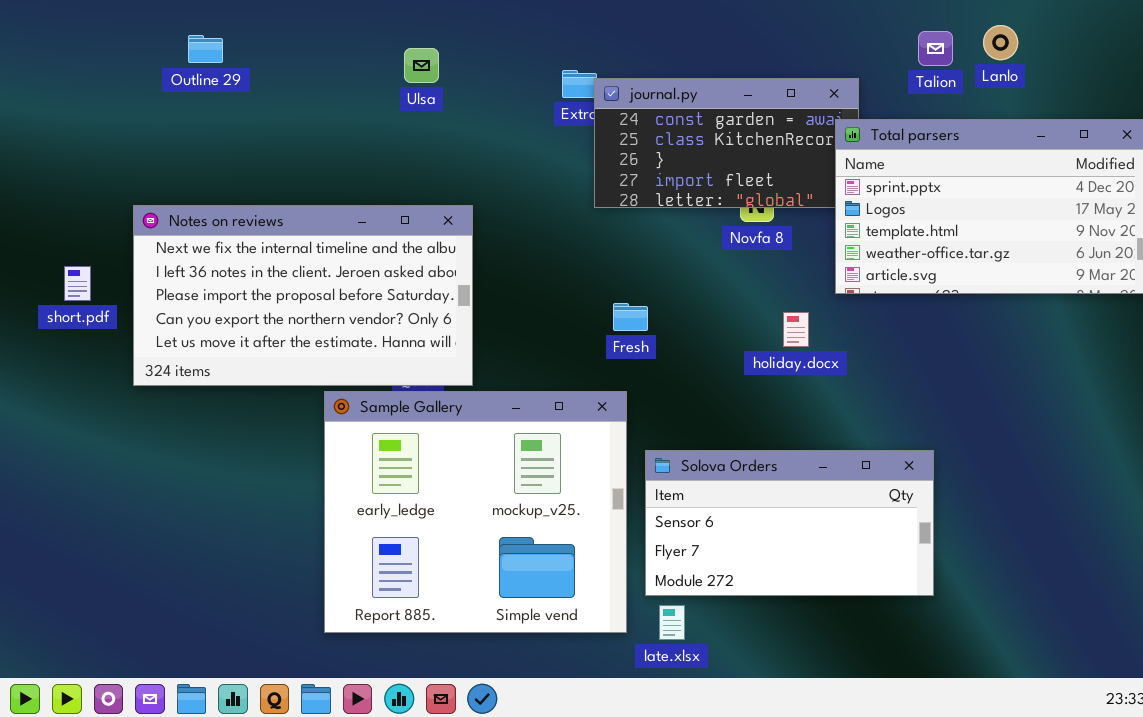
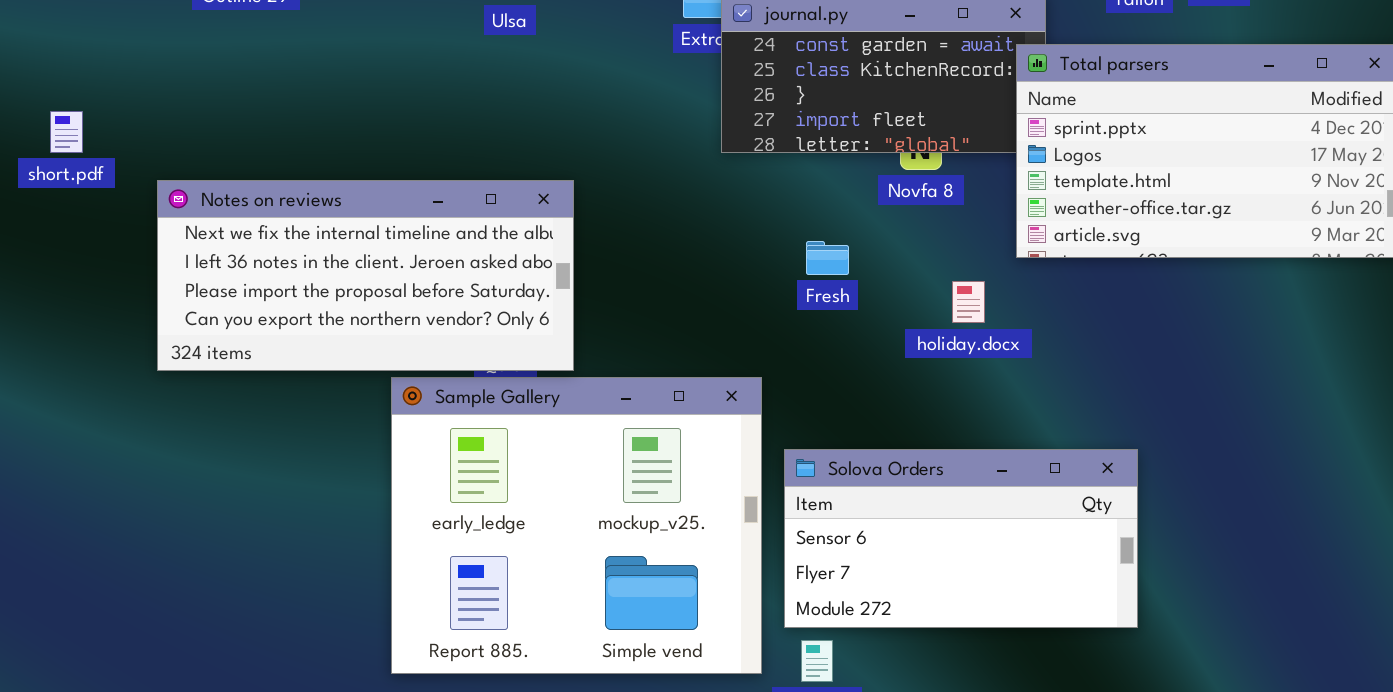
Notes on reviews: [133,205,473,386] -> [157,180,574,371], resized
short.pdf: [64,266,91,301] -> [50,111,83,153], moved
Fresh: [613,303,648,331] -> [806,241,849,275], moved

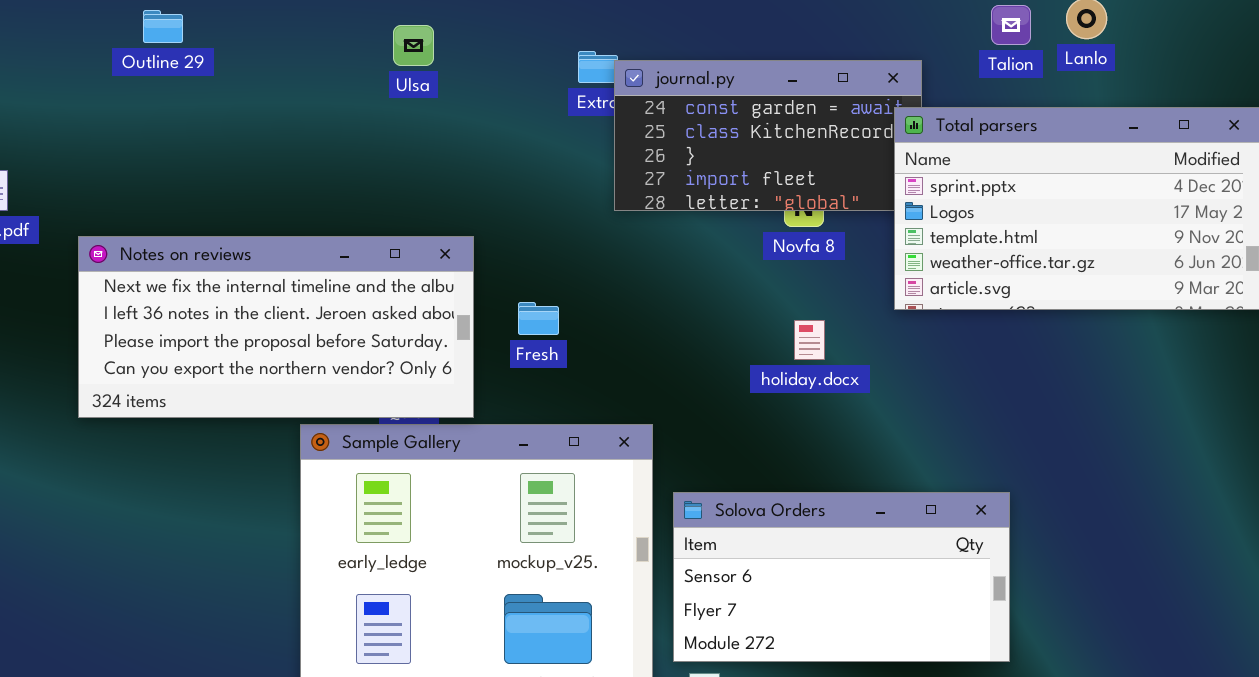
Fresh: [806,241,849,275] -> [518,302,559,335], moved
holiday.docx: [952,281,985,323] -> [794,320,825,360], moved

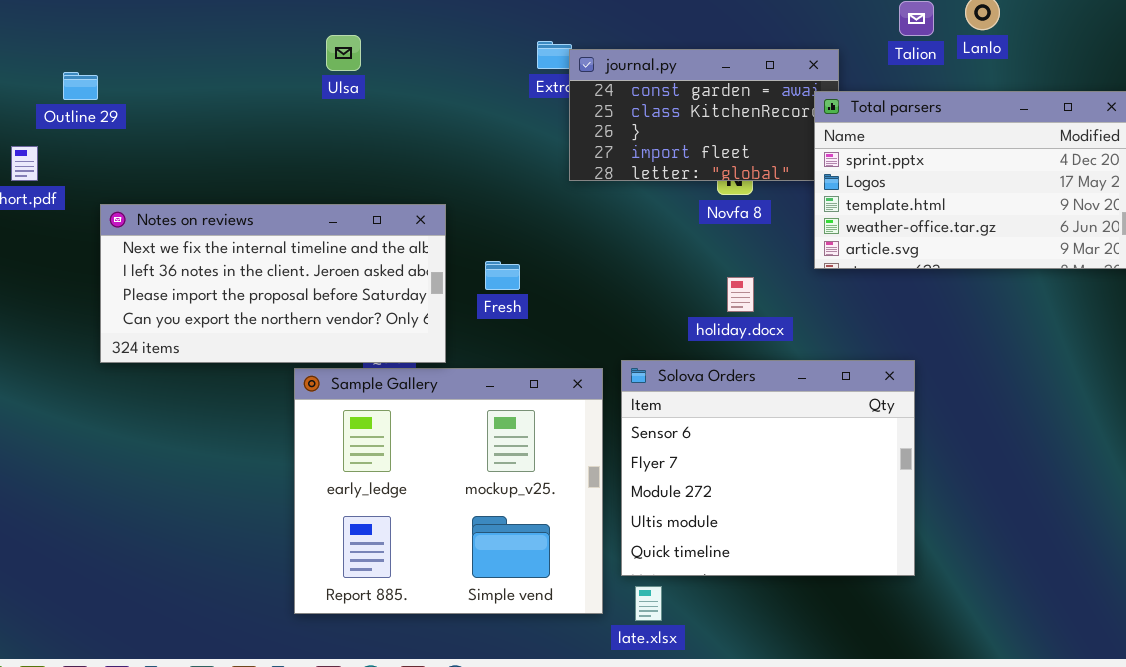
Outline 29: [143,10,183,43] -> [63,72,98,100], moved
Ulsa: [393,25,434,66] -> [326,35,361,71], moved
Solova Orders: [673,492,1010,662] -> [621,360,915,576], resized

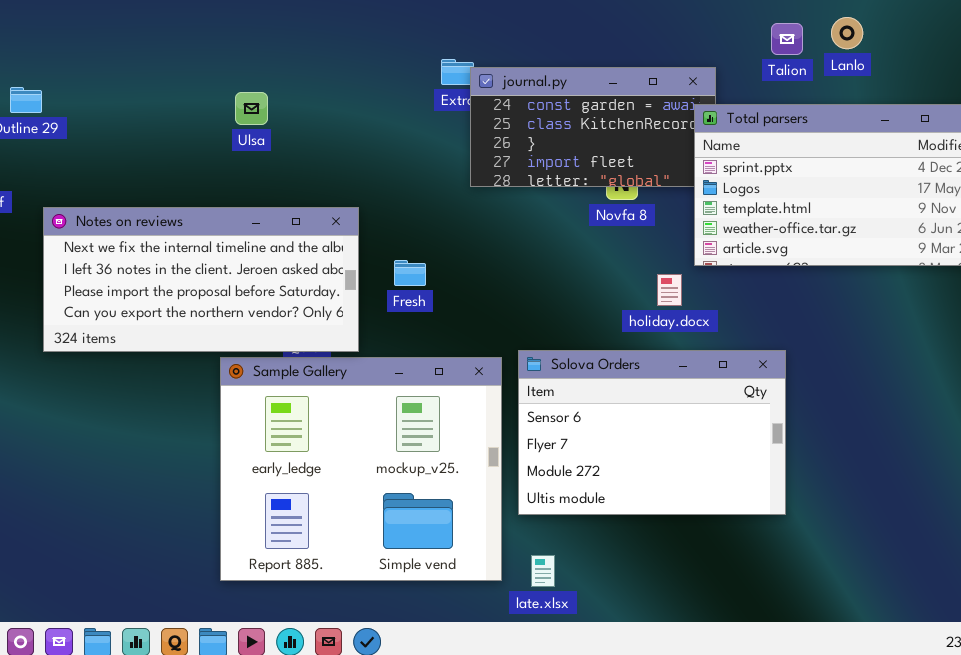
Ulsa: [326,35,361,71] -> [235,92,268,125], moved
holiday.docx: [727,277,754,312] -> [657,274,682,306], moved
Solova Orders: [621,360,915,576] -> [518,350,786,515], resized

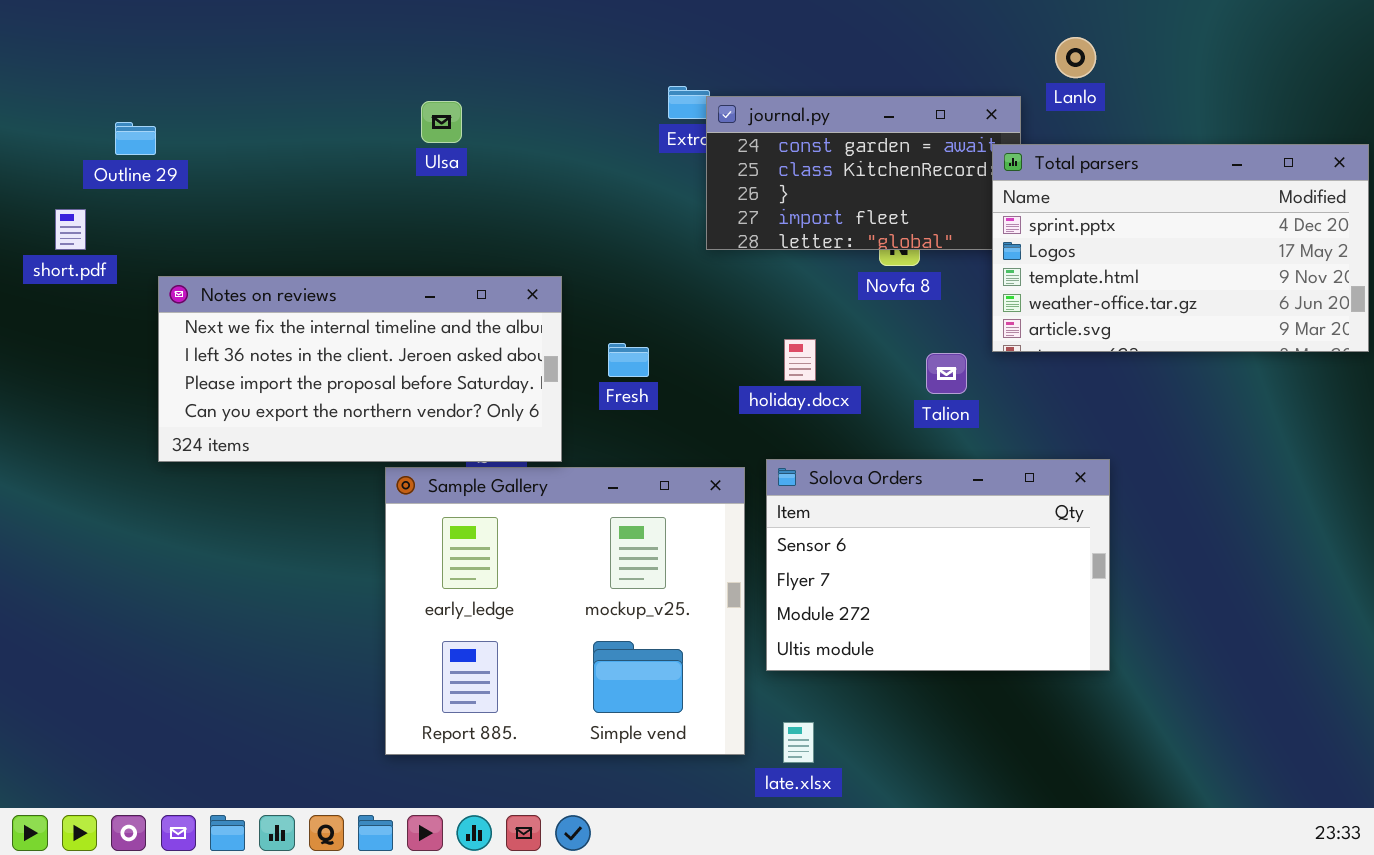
Lanlo: [831,17,863,49] -> [1055,37,1096,78], moved
Talion: [771,23,803,55] -> [926,353,967,394], moved
Ulsa: [235,92,268,125] -> [421,101,462,143], moved
holiday.docx: [657,274,682,306] -> [784,339,816,381], moved

